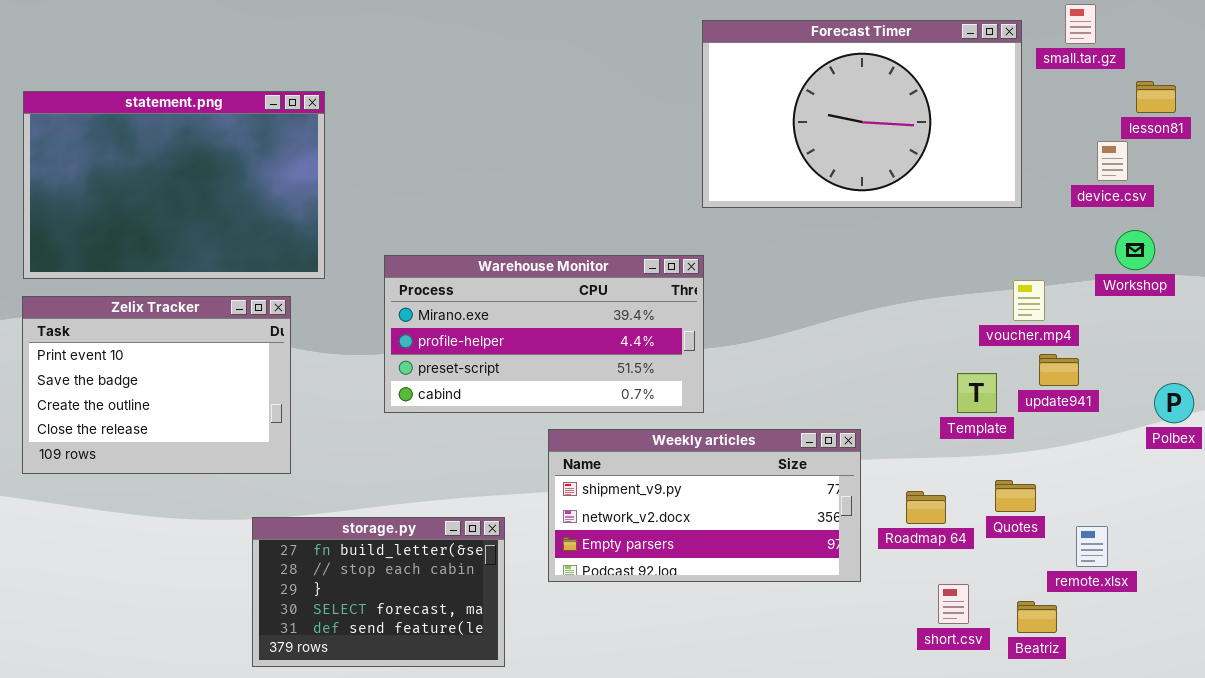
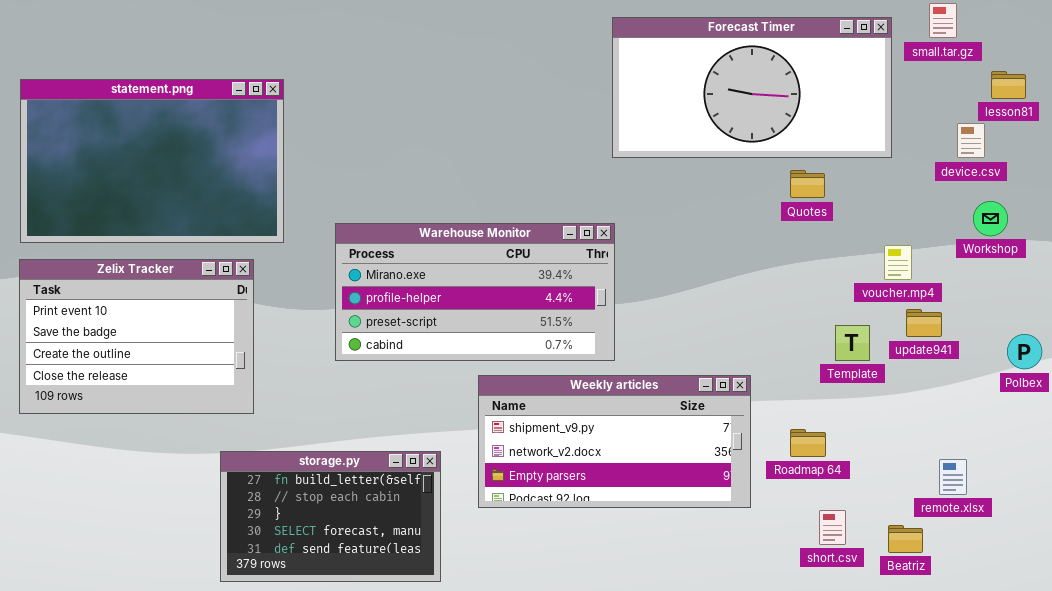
Forecast Timer: [702,20,1022,208] -> [612,17,892,158], resized
Quotes: [995,480,1036,512] -> [790,170,825,198], moved

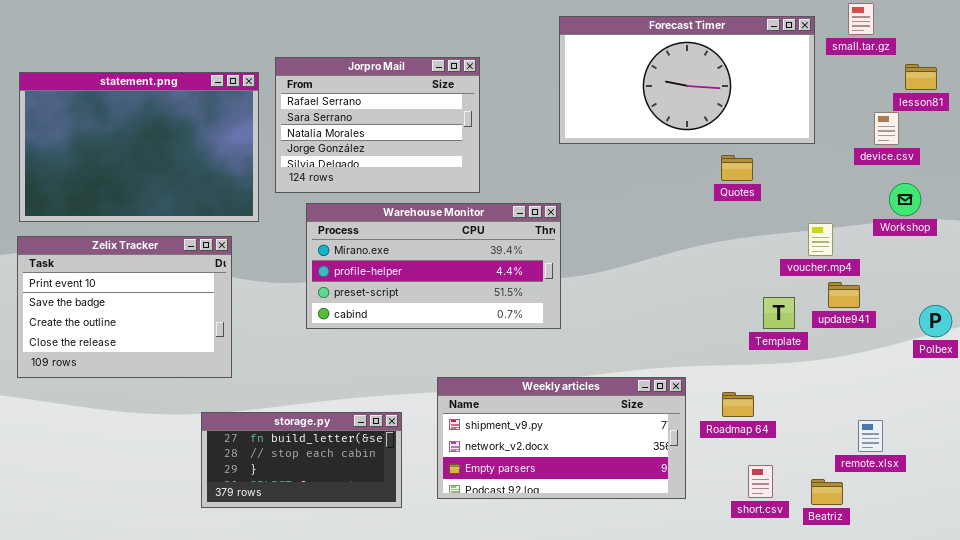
Jorpro Mail: none -> [275,57,480,193], opened
Weekly articles: [478,375,751,508] -> [437,377,686,499], moved
storage.py: [220,451,441,582] -> [201,412,402,508], resized

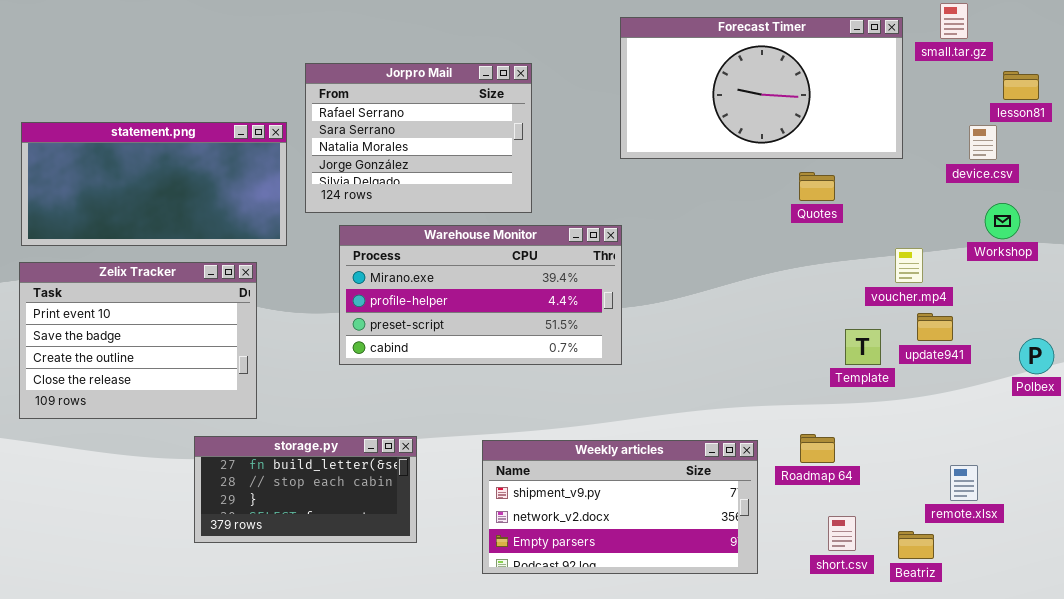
statement.png: [19,72,259,222] -> [21,122,287,246], resized
Weekly articles: [437,377,686,499] -> [482,440,758,574], moved
storage.py: [201,412,402,508] -> [194,436,417,543], moved

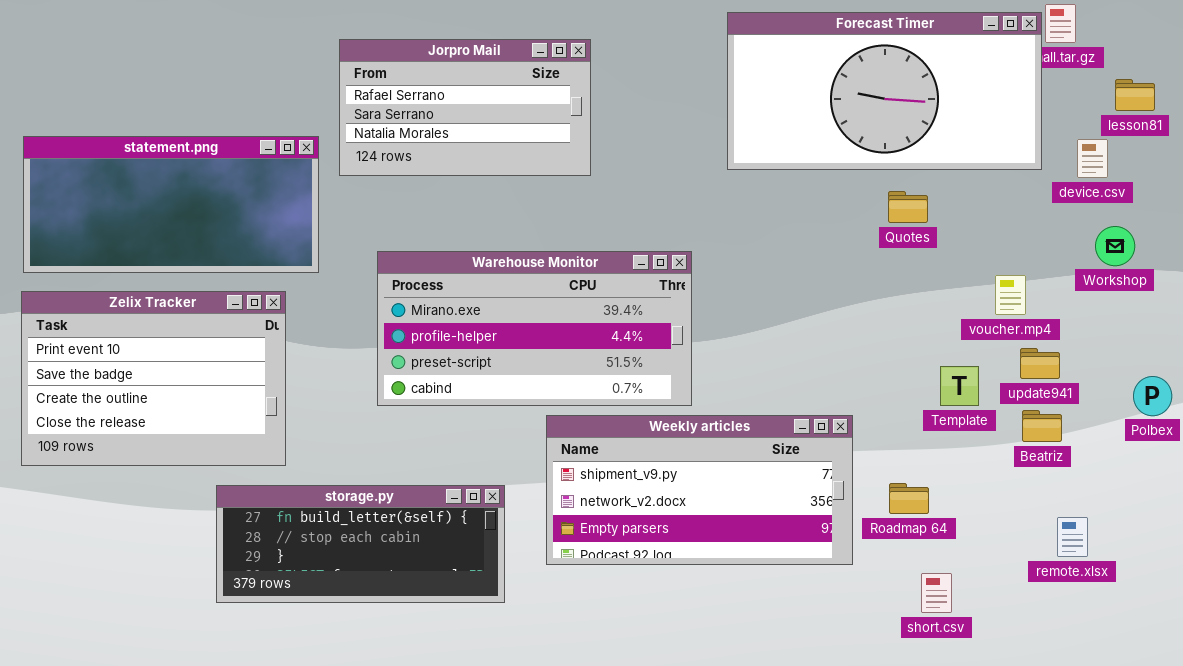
Forecast Timer: [620,17,903,159] -> [727,12,1042,170], moved
Jorpro Mail: [305,63,532,213] -> [339,39,591,176], moved, resized
storage.py: [194,436,417,543] -> [216,485,505,603], resized
Weekly articles: [482,440,758,574] -> [546,415,853,565], moved
Beatriz: [898,531,934,559] -> [1022,410,1062,442], moved

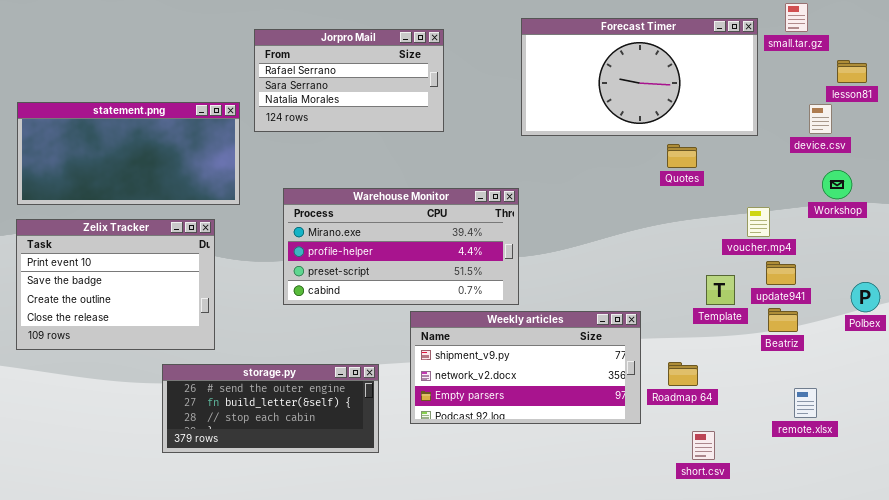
Forecast Timer: [727,12,1042,170] -> [521,18,758,136], moved
storage.py: [216,485,505,603] -> [162,364,379,453], scrolled up 1 row

